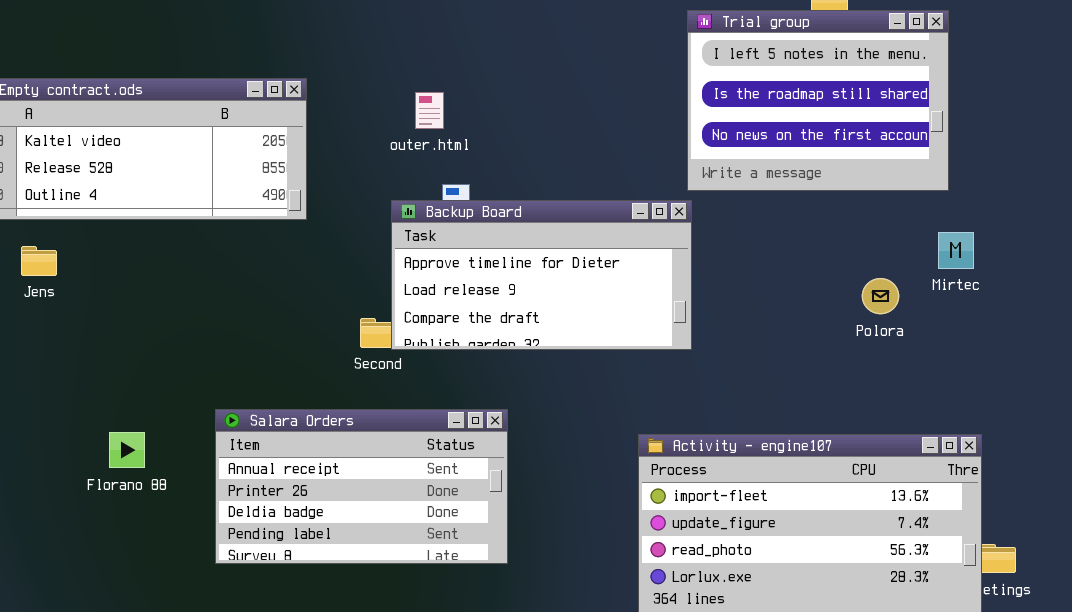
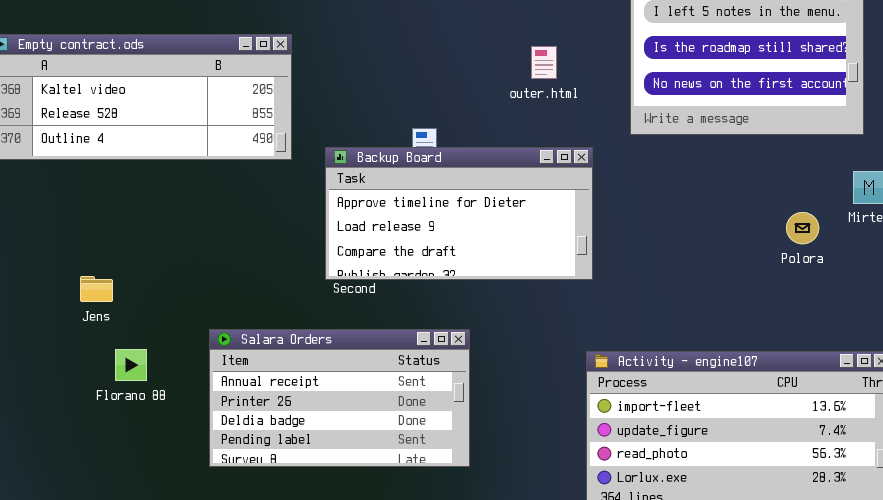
outer.html: [415,92,444,129] -> [531,46,557,79], moved
Backup Board: [391,200,692,350] -> [325,147,593,280], moved
Jens: [21,246,57,276] -> [80,276,113,302], moved

